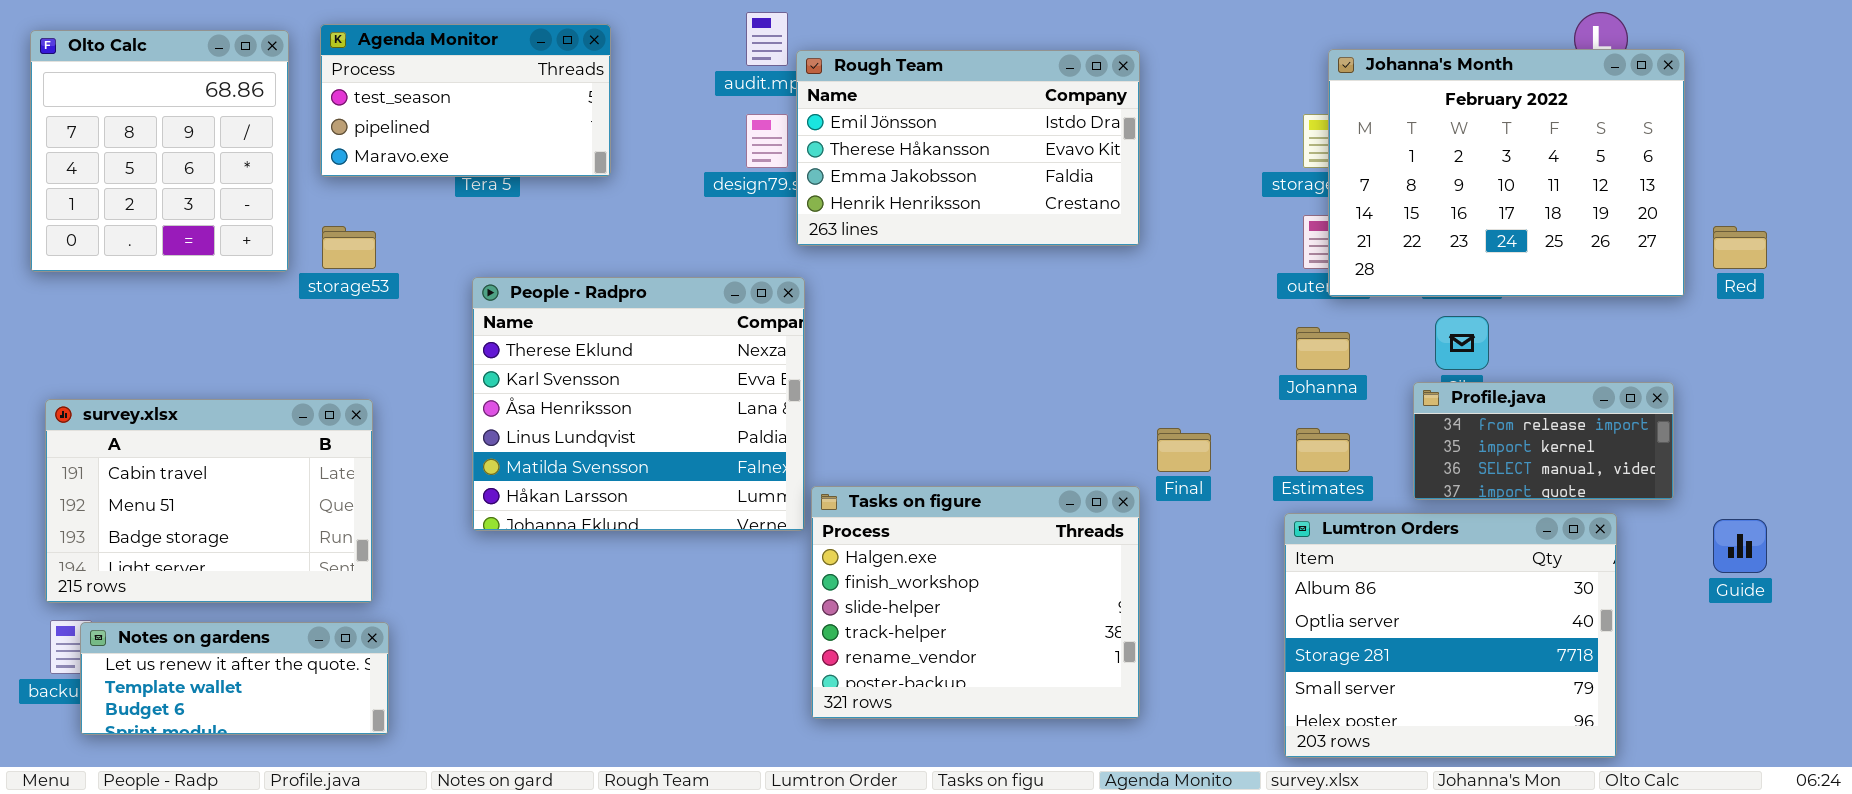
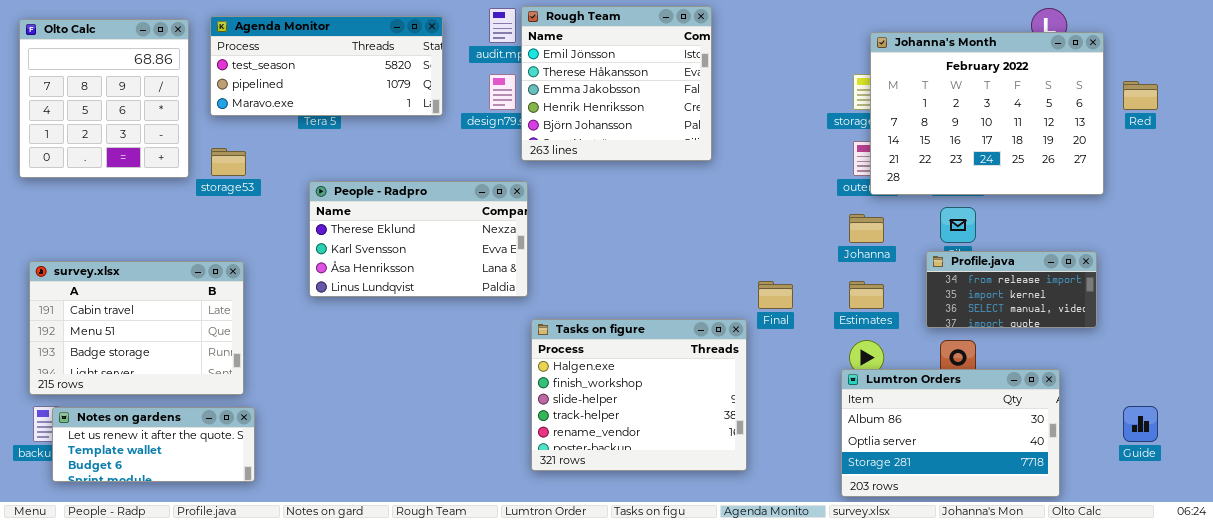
Agenda Monitor: [320,24,611,177] -> [210,16,443,116], resized
Rough Team: [796,50,1140,246] -> [521,6,712,161], resized
Red: [1713,226,1767,269] -> [1123,81,1158,110], moved
People - Radpro: [472,277,805,531] -> [309,181,528,297], resized
Lumtron Orders: [1284,513,1617,758] -> [841,369,1060,497], resized
Guide: [1713,519,1767,573] -> [1123,406,1158,442], moved

